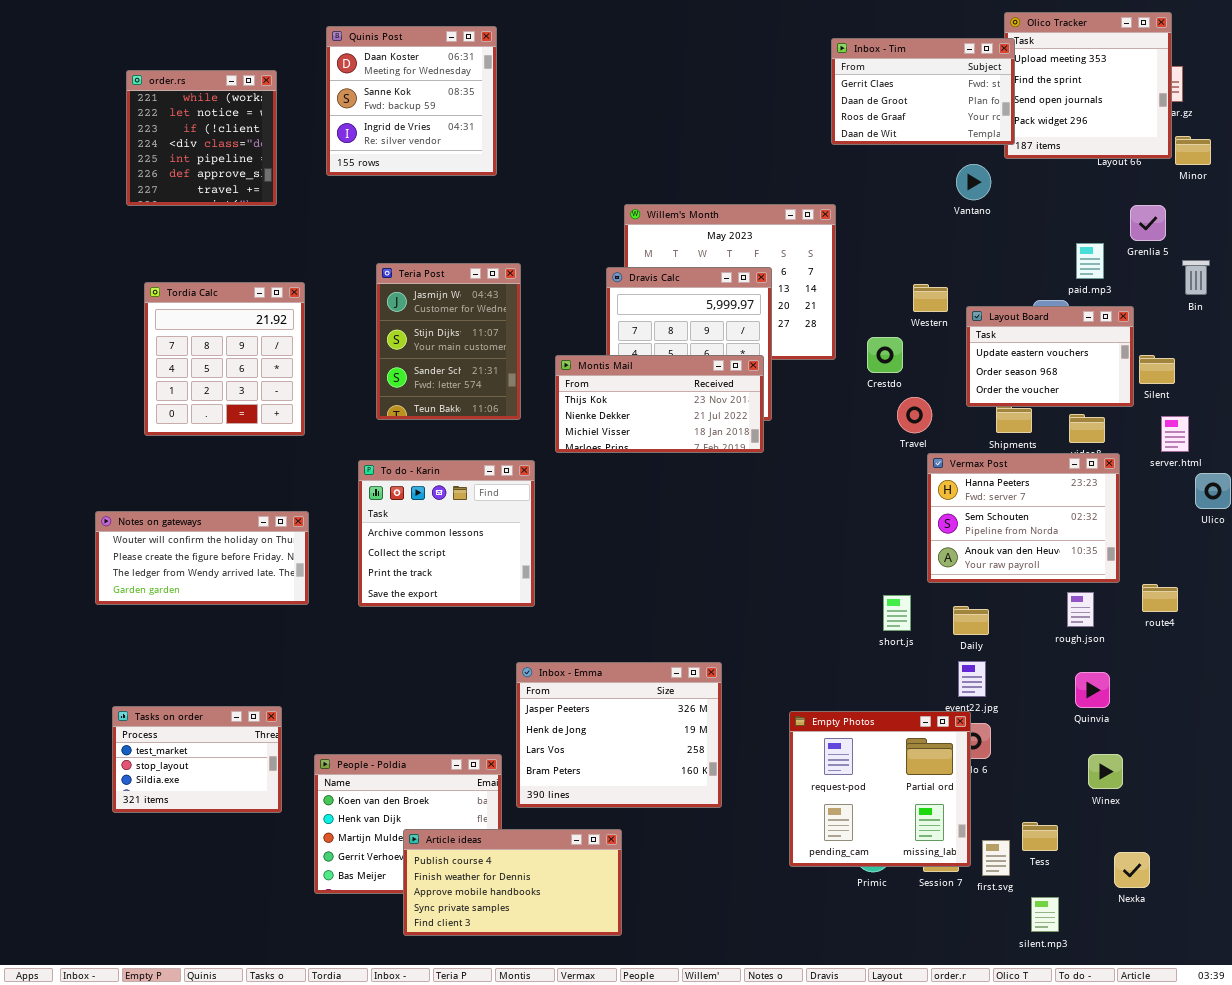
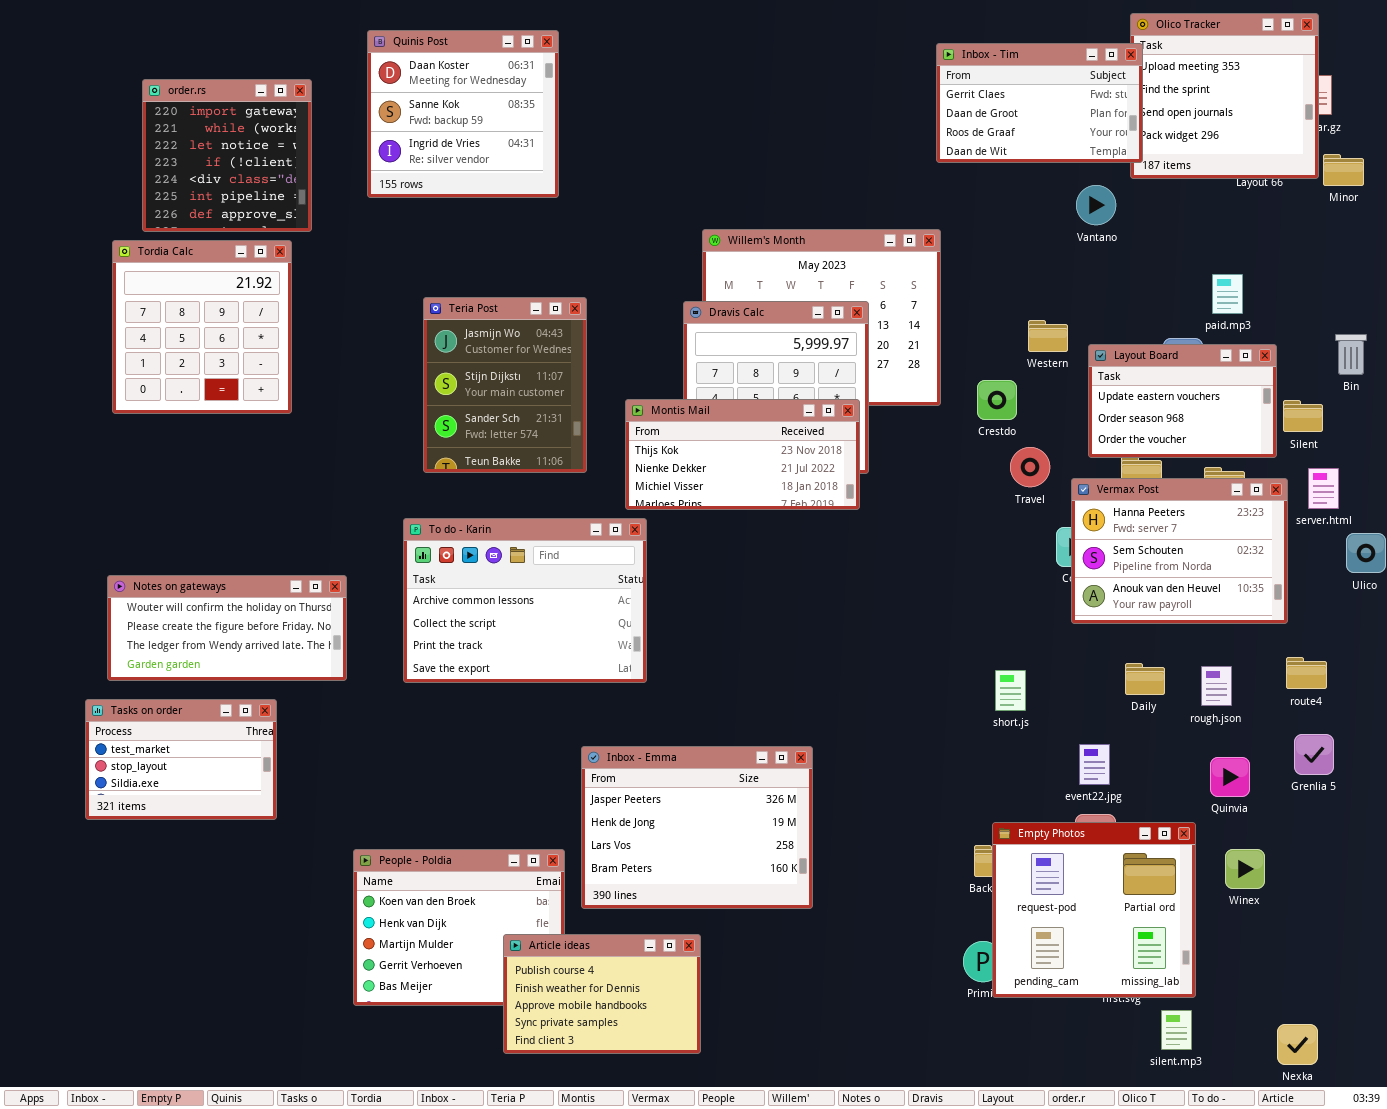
order.rs: [126,70,277,206] -> [142,79,312,232], scrolled up 1 row
Grenlia 5: [1130,205,1166,241] -> [1294,734,1334,775], moved
Bin: [1182,260,1210,295] -> [1335,334,1367,375], moved
Tordia Calc: [144,282,305,436] -> [112,240,292,414], moved
Vermax Post: [927,453,1120,583] -> [1071,478,1288,624], moved
To do - Karin: [358,460,535,607] -> [403,518,647,683], resized
Daily: [953,606,989,635] -> [1125,663,1165,695], moved
Tasks on order: [112,706,282,813] -> [85,699,277,820], moved
Empty Photos: [789,711,971,867] -> [992,822,1196,998], moved
Article ideas: [403,829,622,936] -> [503,934,701,1054], resized
Nexka: [1114,852,1150,888] -> [1277,1024,1318,1065], moved

